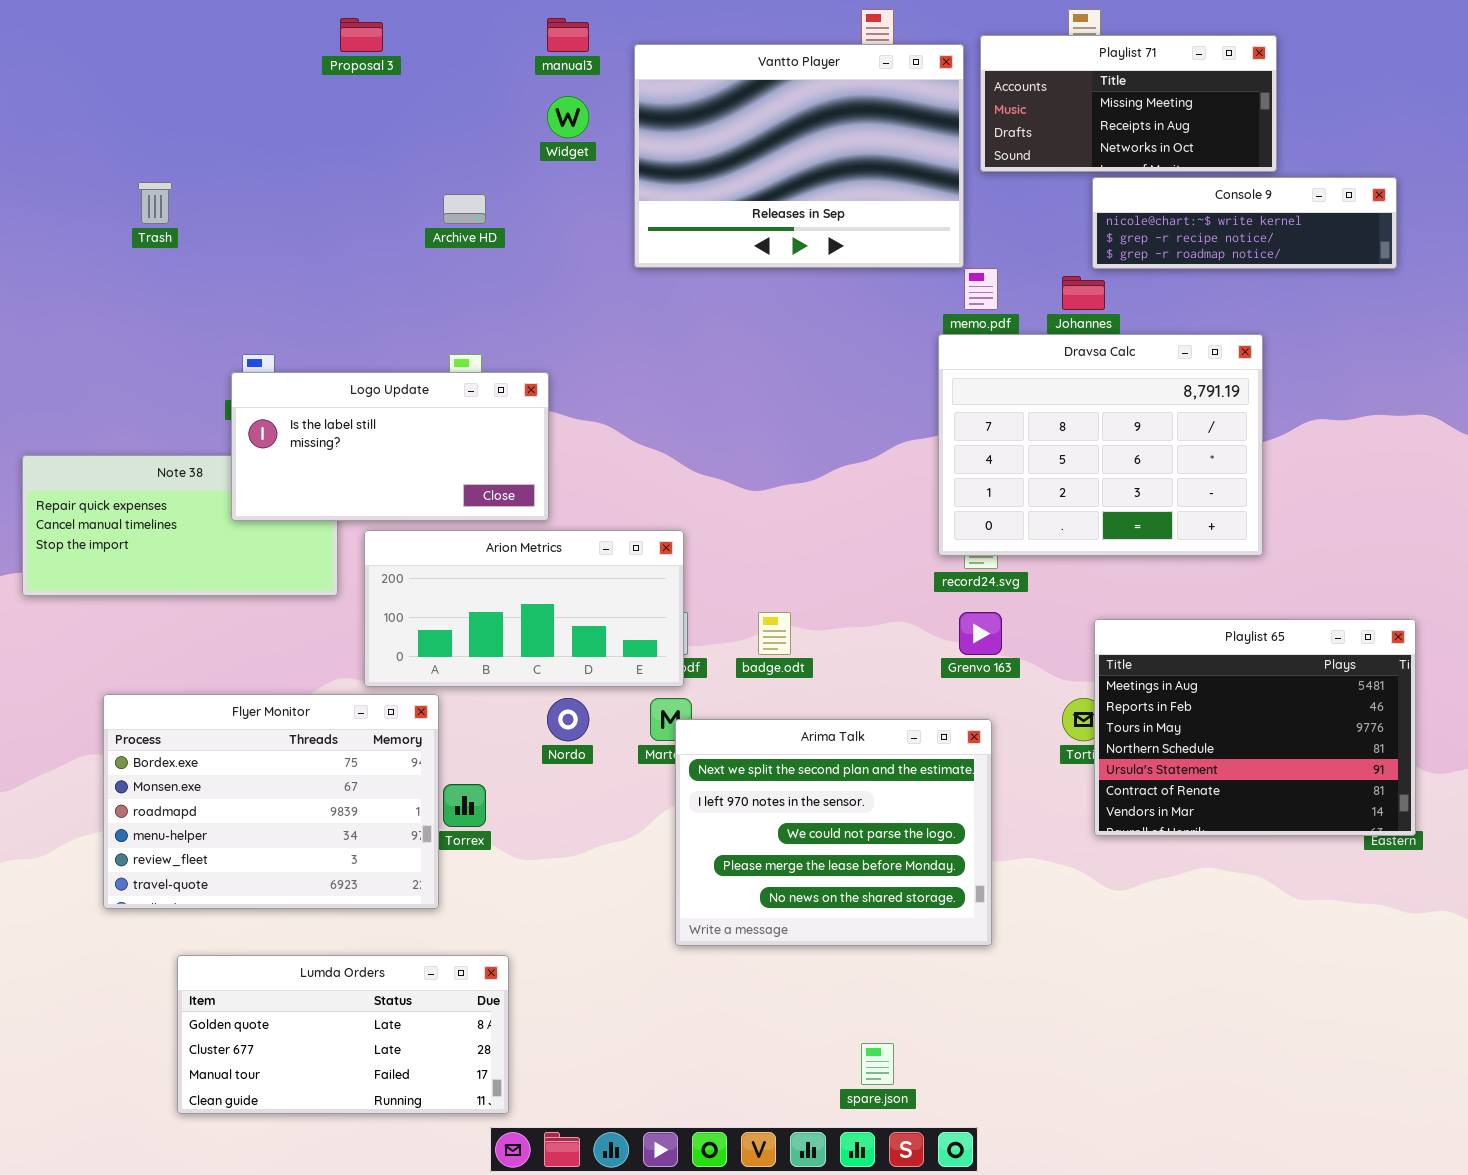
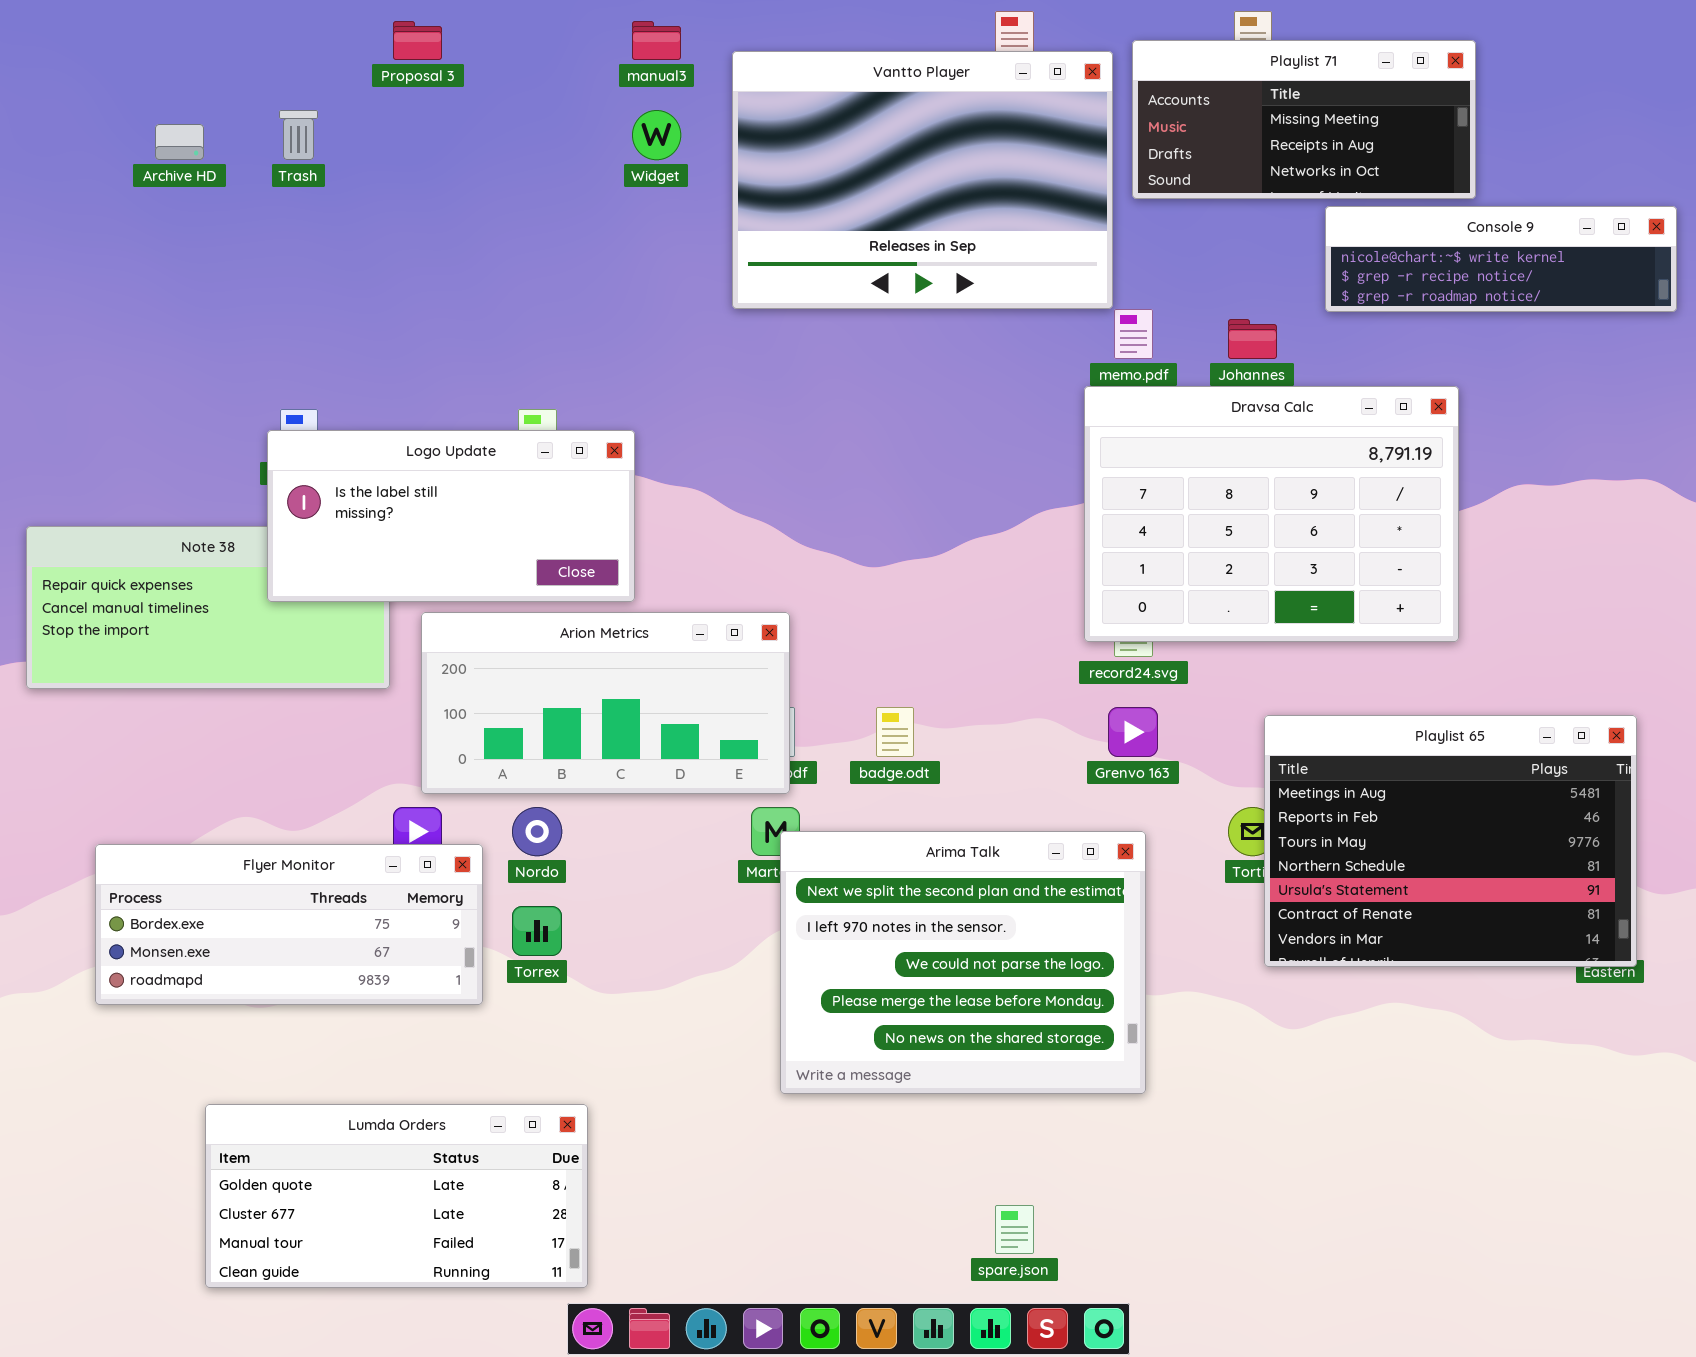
Console 9: [1092,177,1397,269] -> [1325,206,1677,312], moved
Trash: [138,182,172,224] -> [279,110,318,160], moved
Archive HD: [443,194,486,224] -> [155,124,204,160], moved
Flyer Monitor: [103,694,439,909] -> [95,844,483,1005], moved, resized
Nordo: [547,698,589,741] -> [512,807,562,856], moved

